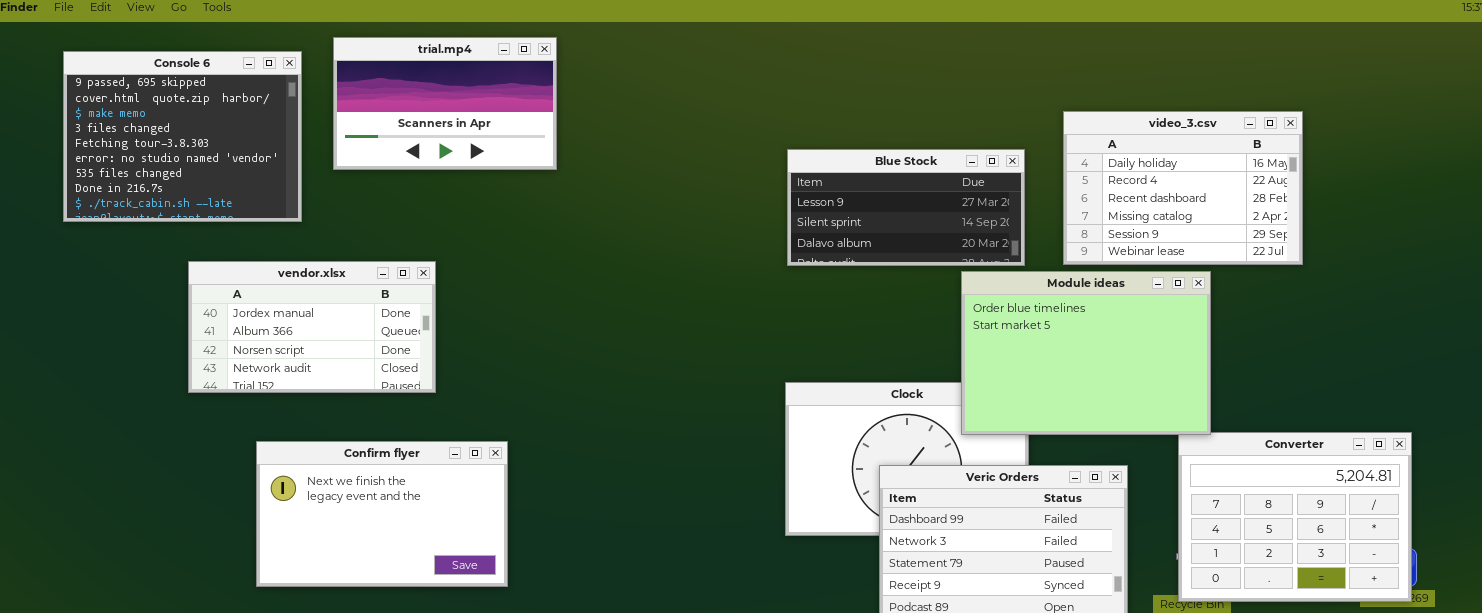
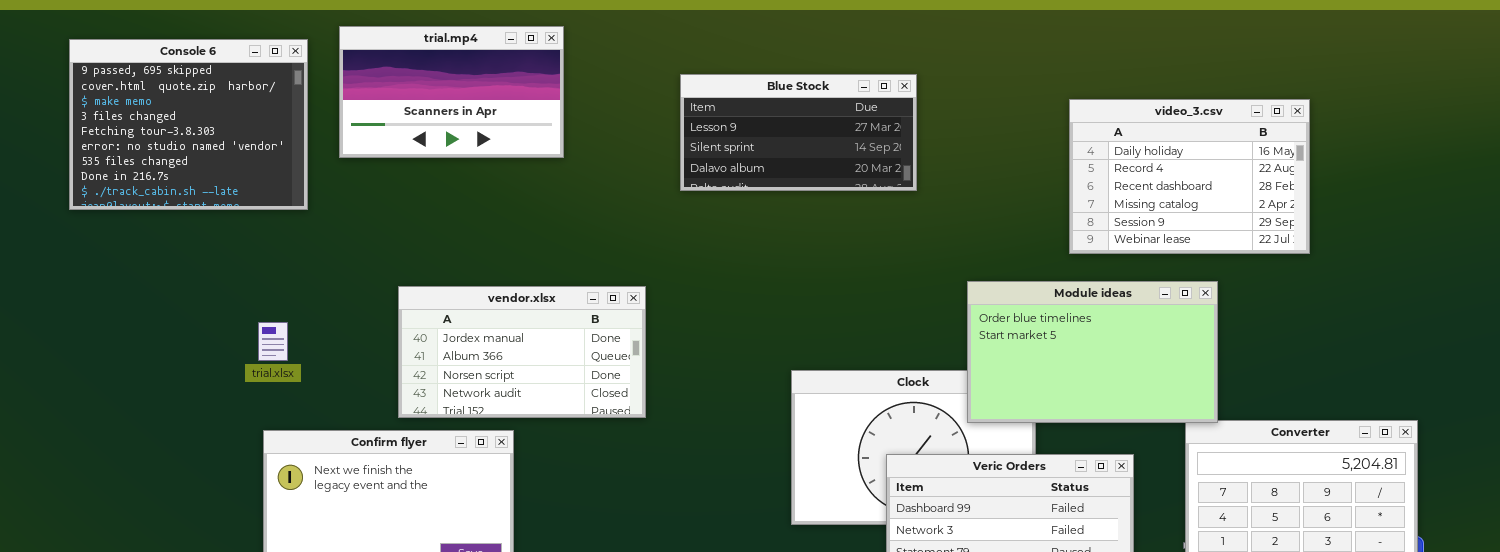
Blue Stock: [787,149,1025,266] -> [680,74,917,191], moved
vendor.xlsx: [188,261,436,393] -> [398,286,646,418], moved
Module ideas: [961,271,1211,435] -> [967,281,1218,423], resized

